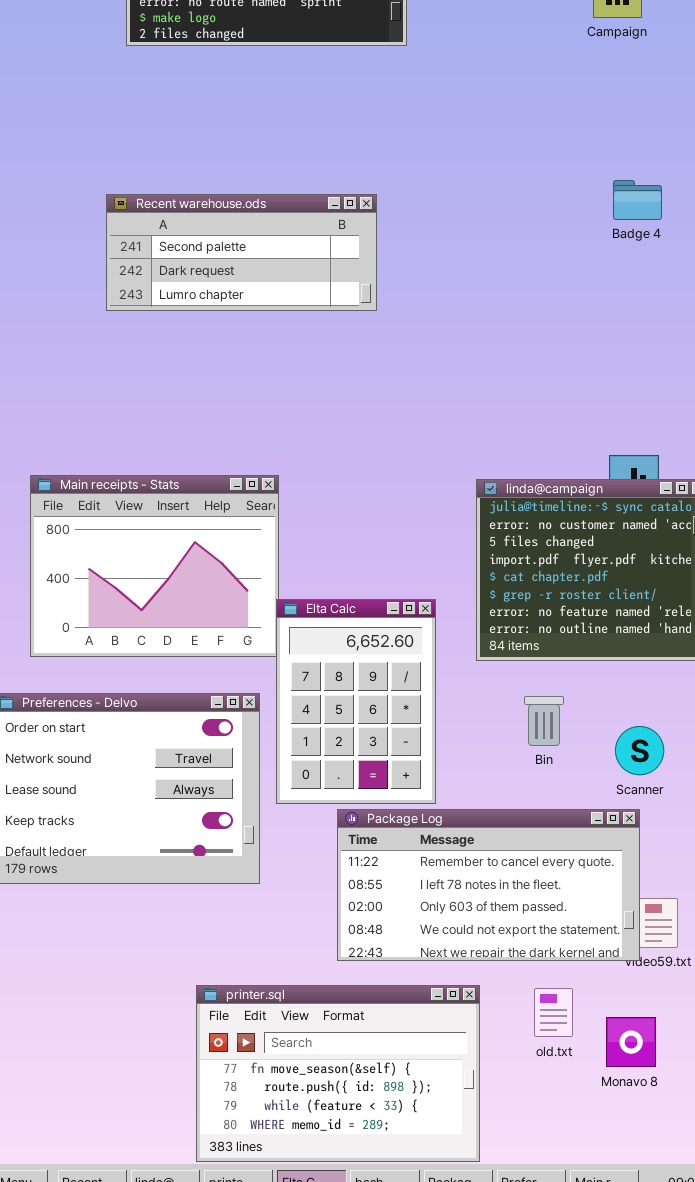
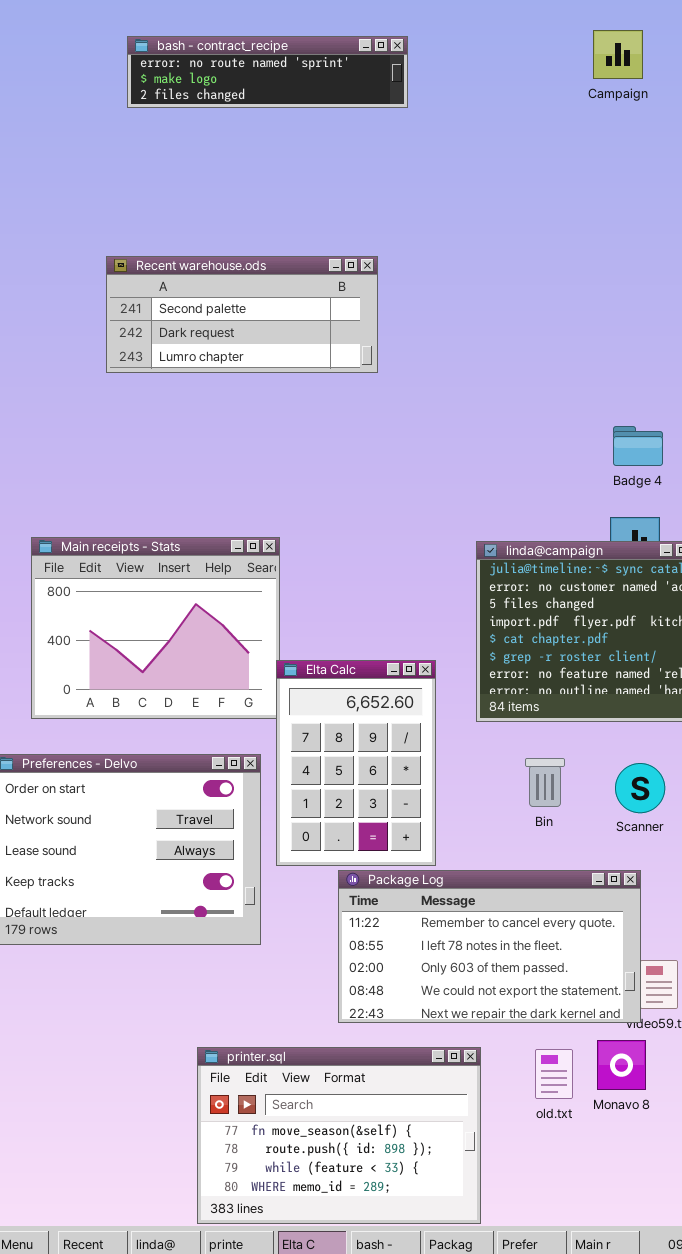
Badge 4: [613,180,662,220] -> [613,426,663,466], moved
Scanner: [615,726,664,775] -> [615,763,665,813], moved
Monavo 8: [606,1017,656,1067] -> [597,1040,646,1090], moved

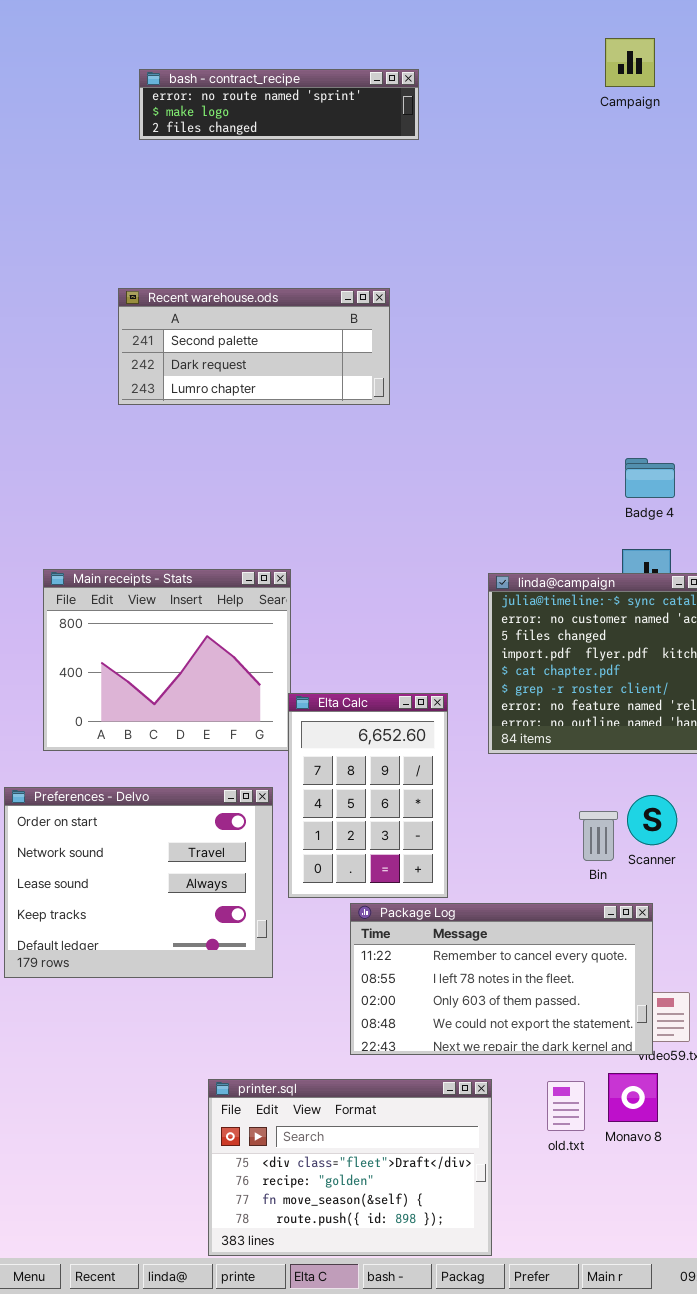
Campaign: [593,30,643,79] -> [605,38,655,87], moved
Bin: [525,758,565,807] -> [579,811,618,861], moved
printer.sql: [197,1047,481,1224] -> [208,1079,492,1256], scrolled up 2 rows

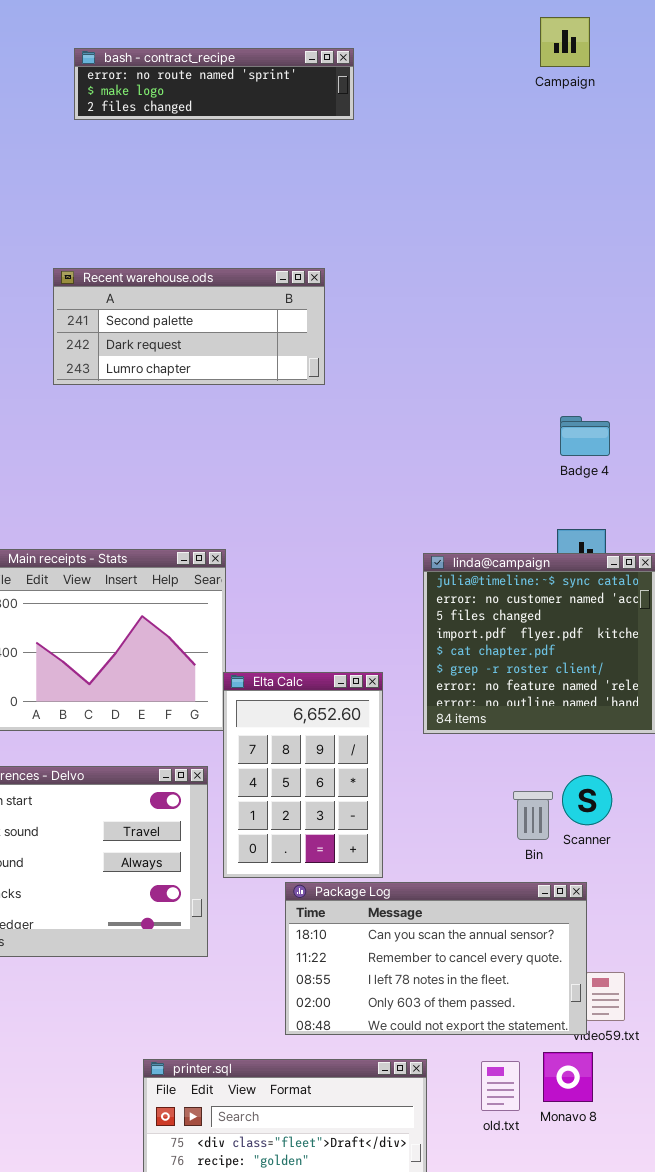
Badge 4: [625,458,675,498] -> [560,416,610,456], moved
Package Log: [350,903,653,1055] -> [285,882,587,1035], scrolled up 1 row

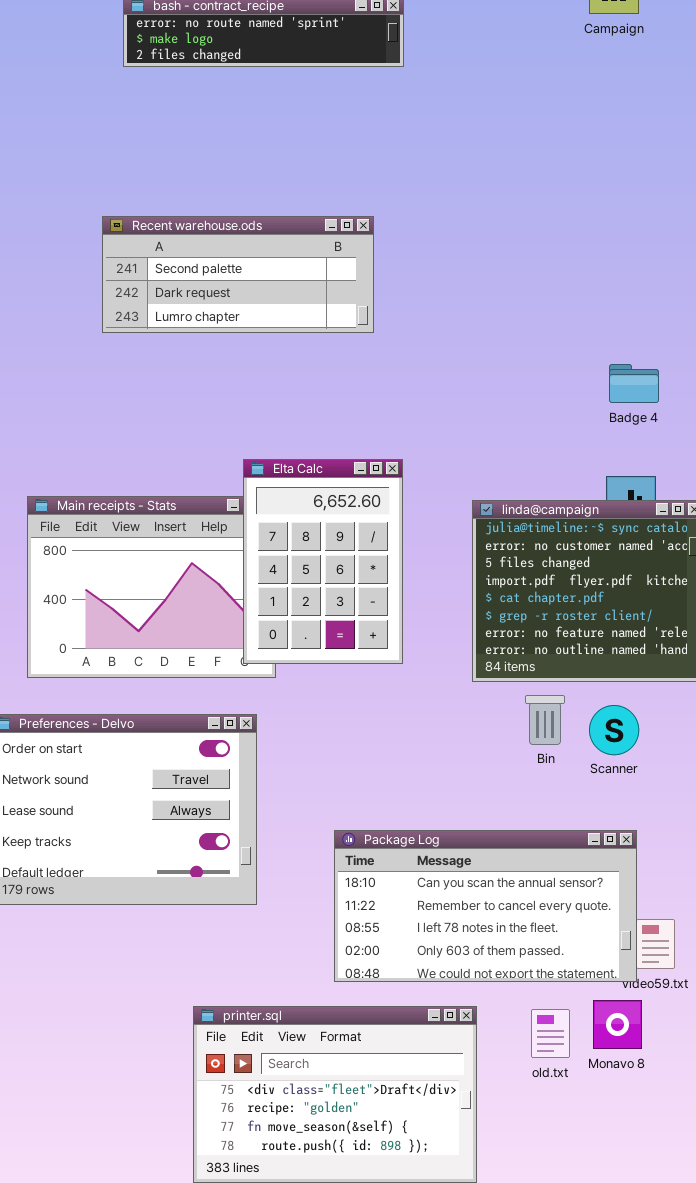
Elta Calc: [223,672,383,878] -> [243,459,403,664], moved
Scanner: [562,775,612,825] -> [589,705,639,755], moved
Bin: [513,791,553,840] -> [525,695,565,745], moved

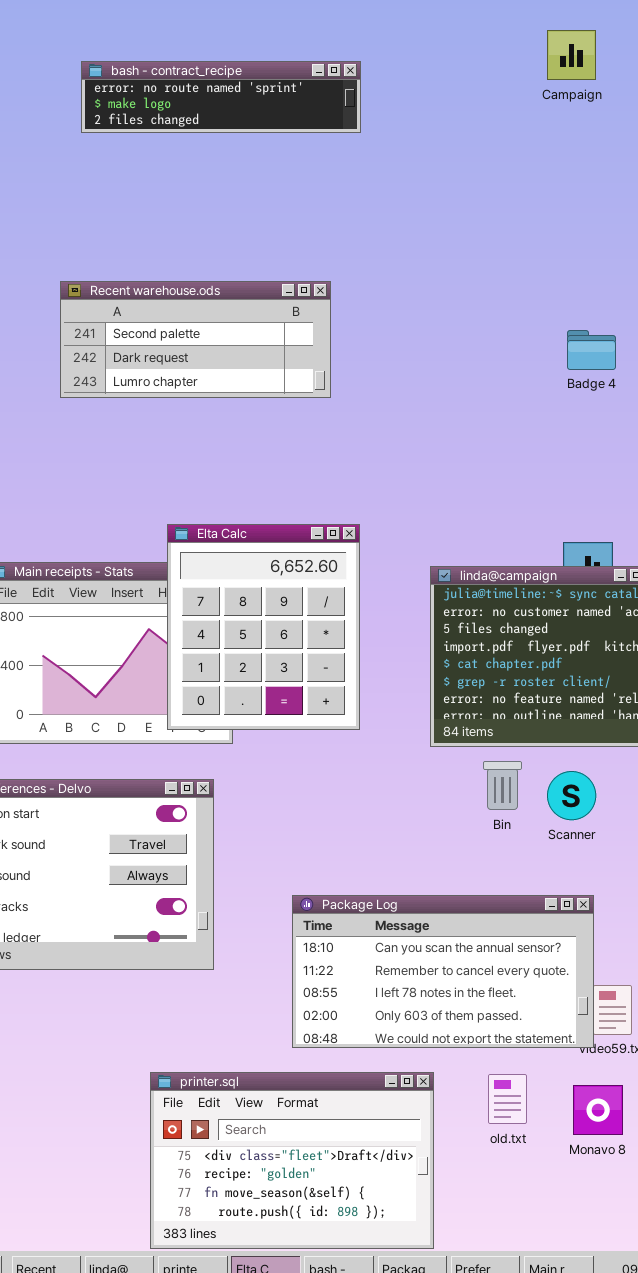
Badge 4: [609,364,659,403] -> [567,330,616,370], moved
Elta Calc: [243,459,403,664] -> [167,524,360,730], resized
Monavo 8: [593,1000,642,1049] -> [573,1085,623,1135], moved

